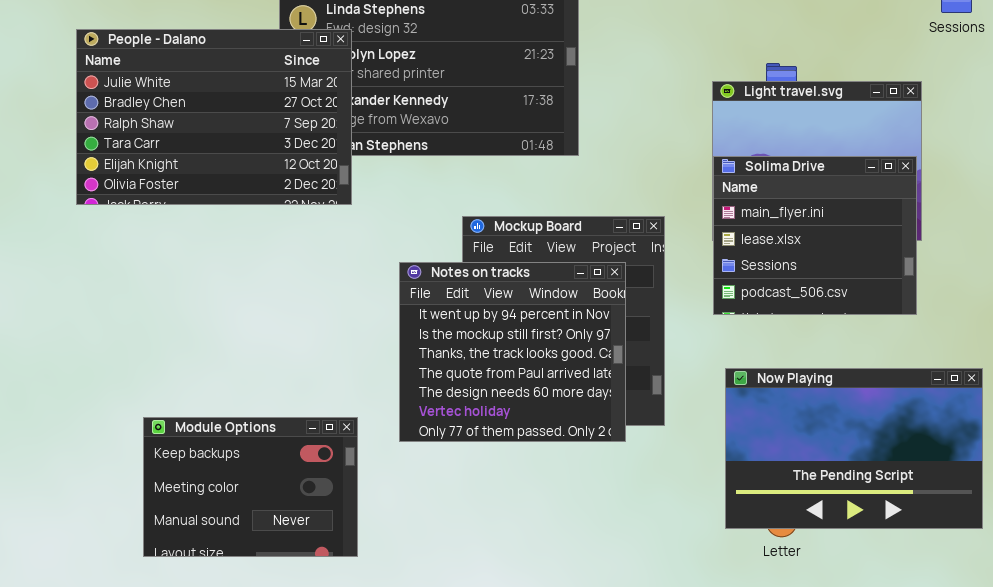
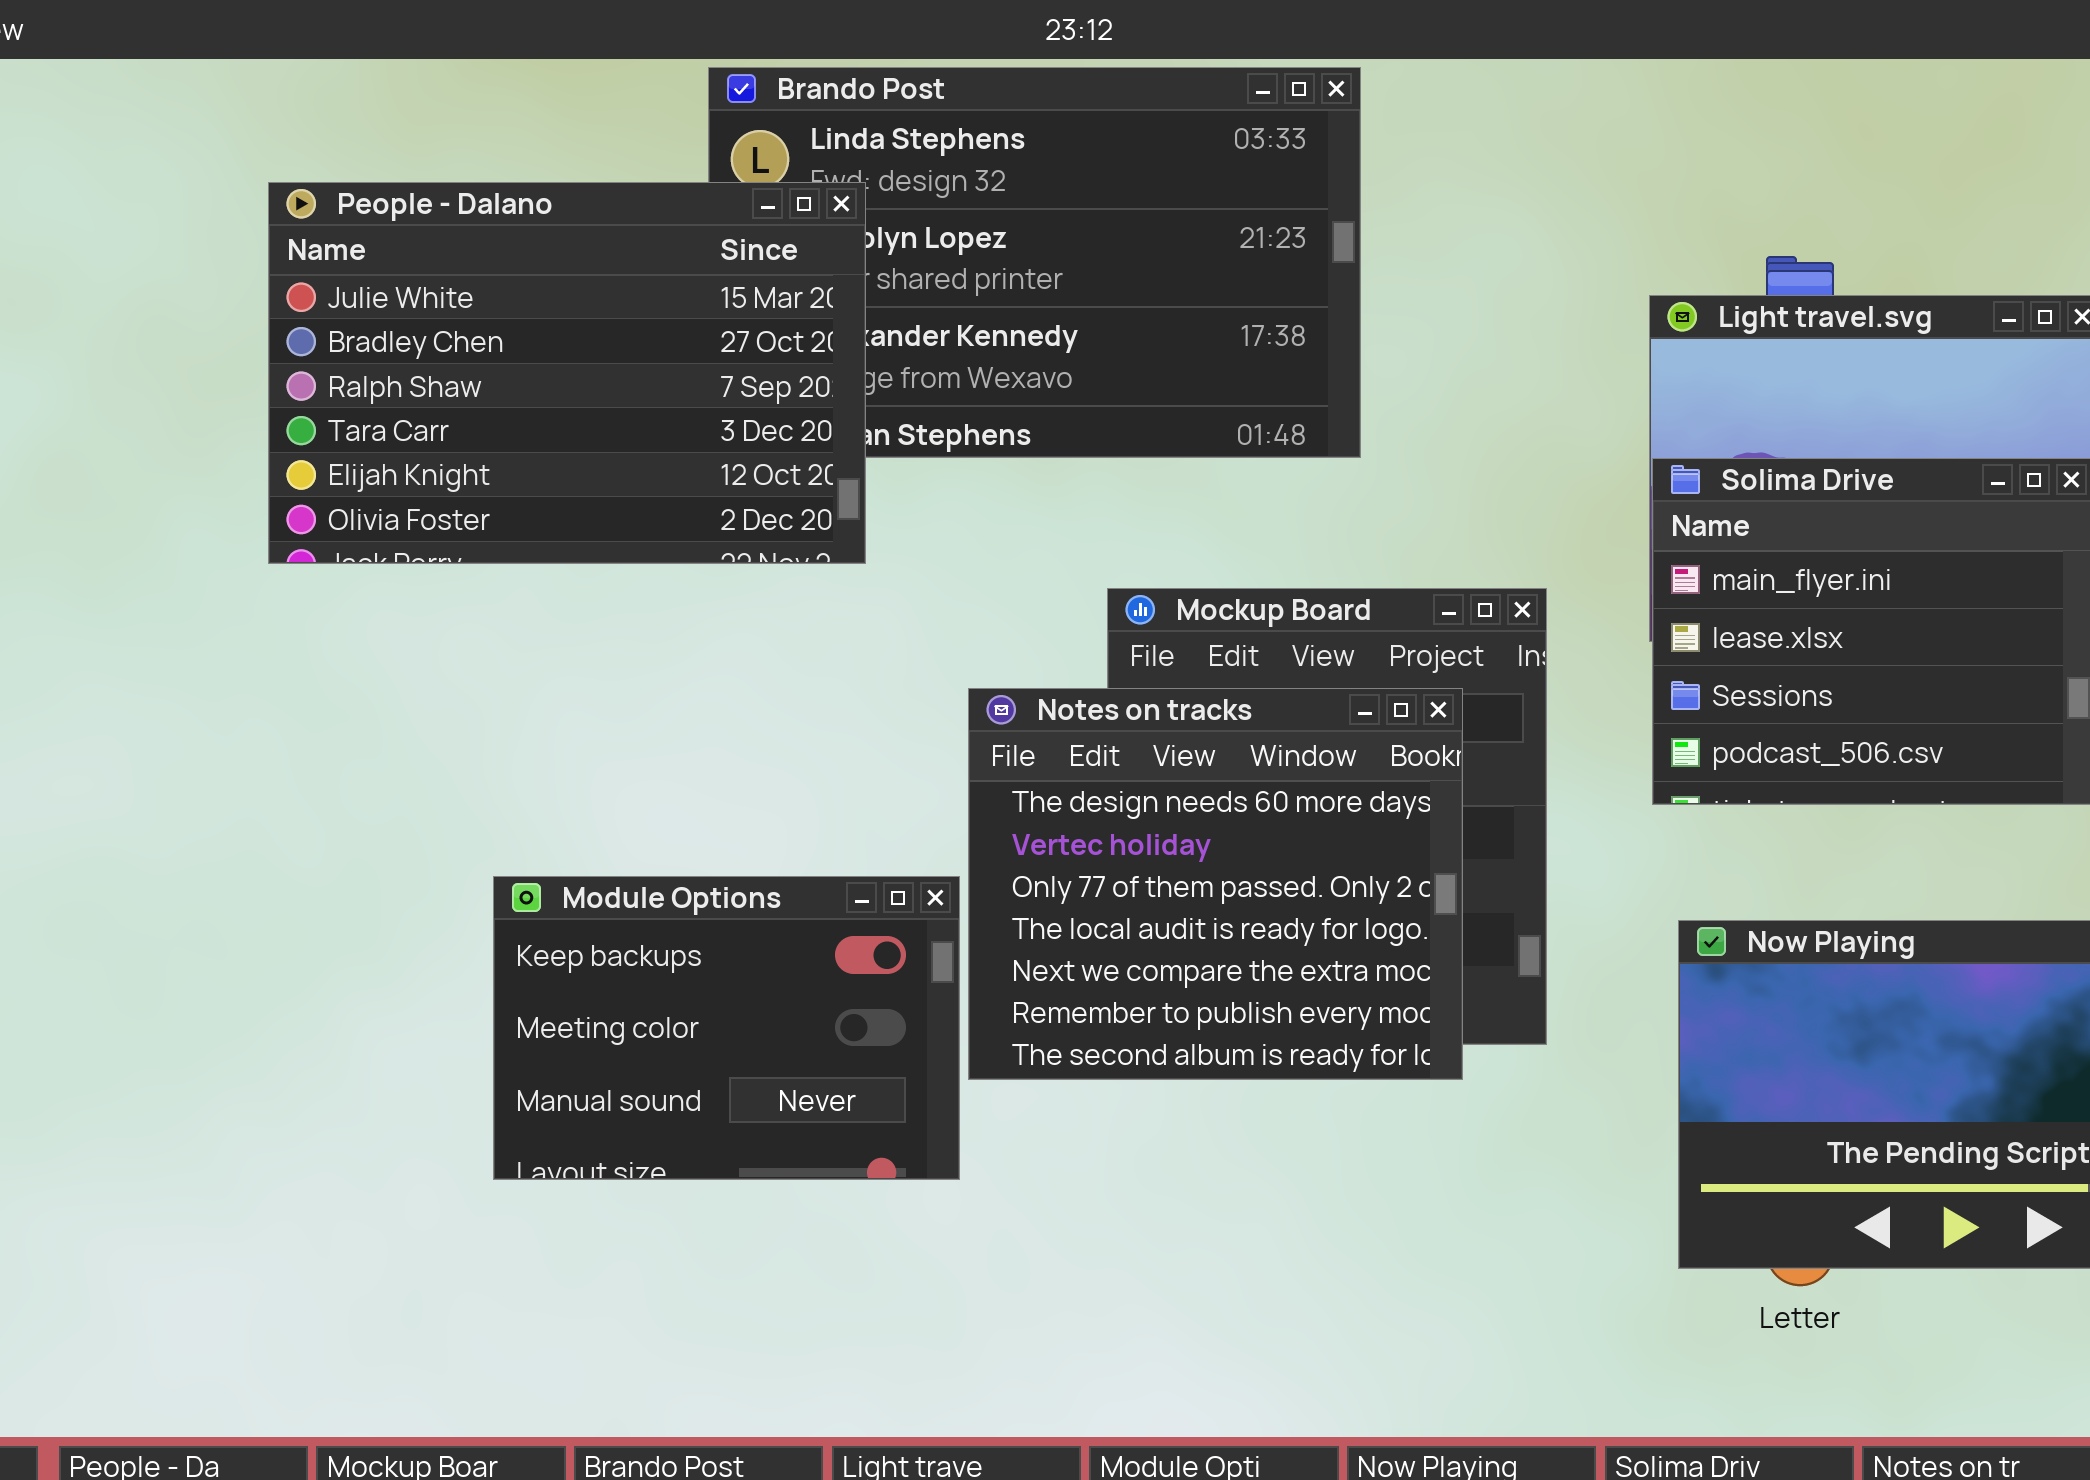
Notes on tracks: [399,262,626,442] -> [968,688,1463,1080], scrolled down 4 rows
Module Options: [143,417,358,557] -> [493,876,960,1180], moved

